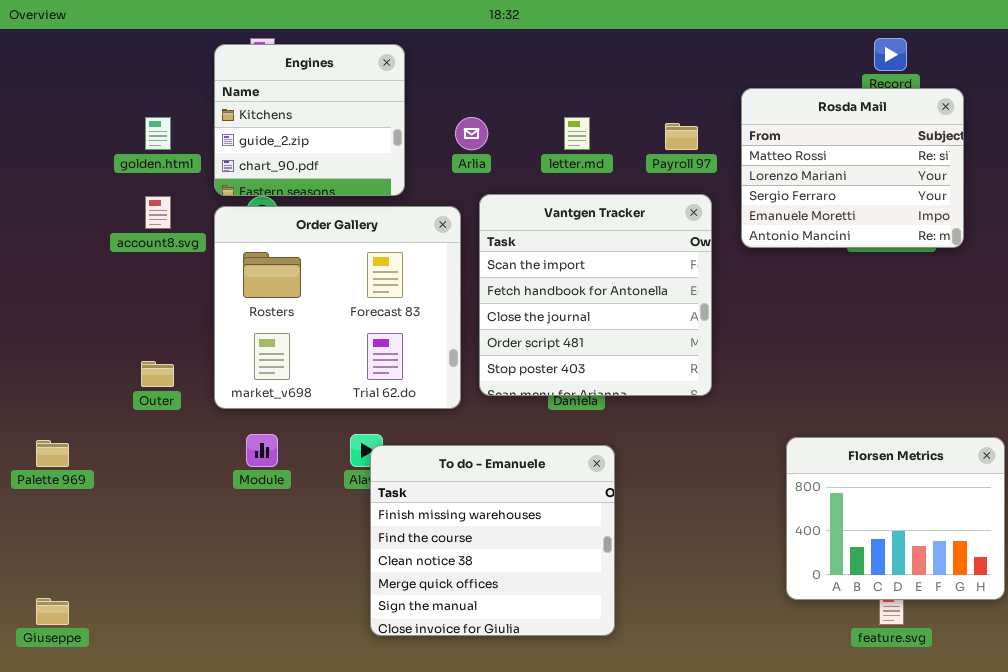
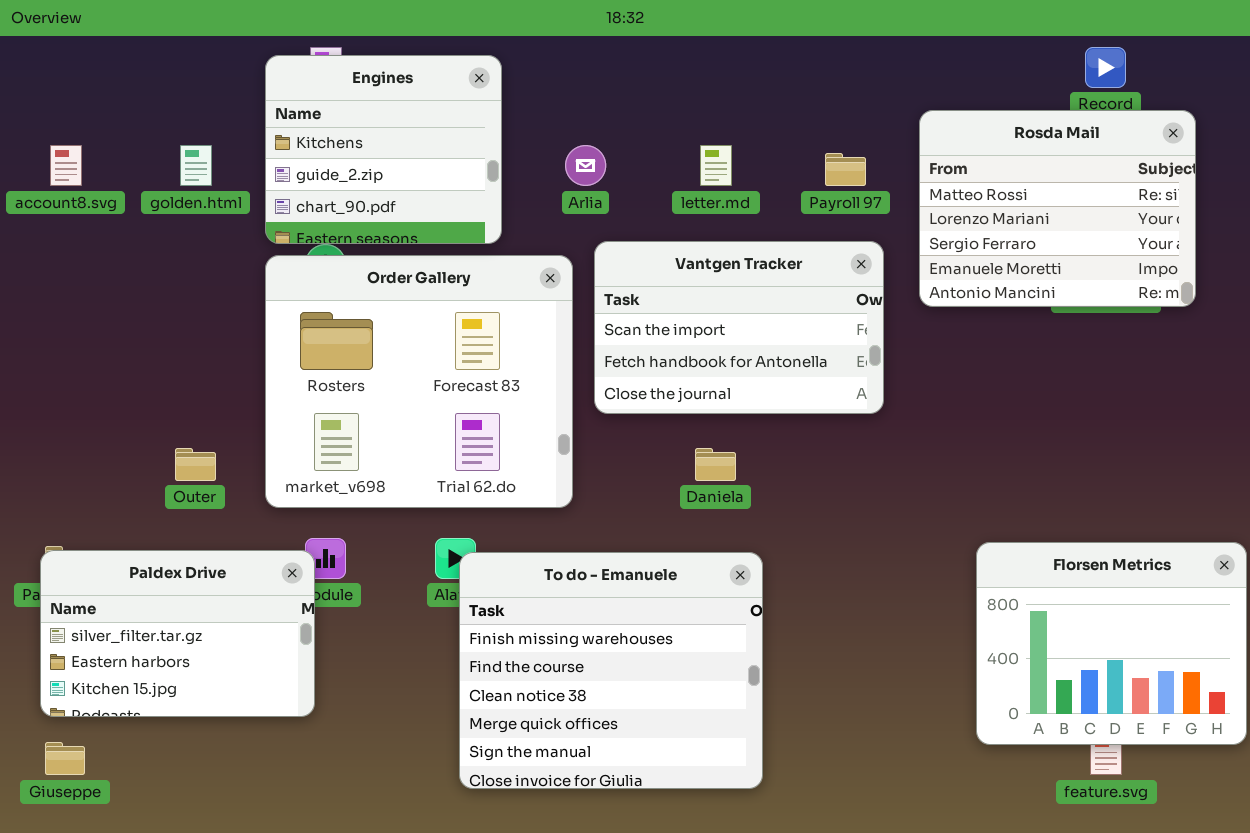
Vantgen Tracker: [479,194,712,396] -> [594,241,884,414], resized
account8.svg: [145,196,171,229] -> [50,145,82,186], moved
Paldex Drive: none -> [40,550,315,717], opened

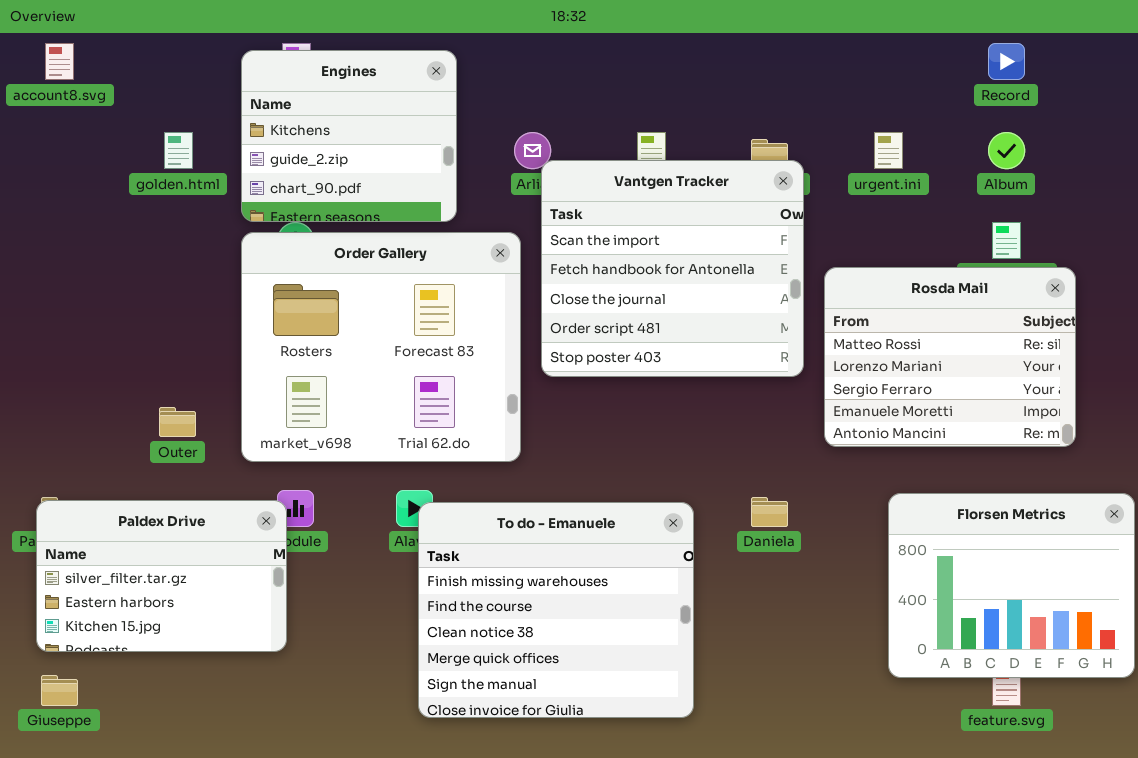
Rosda Mail: [919,110,1196,307] -> [824,267,1076,447], moved
account8.svg: [50,145,82,186] -> [45,43,74,80], moved
Vantgen Tracker: [594,241,884,414] -> [541,160,804,377], resized
Daniela: [695,448,736,481] -> [751,497,788,527], moved

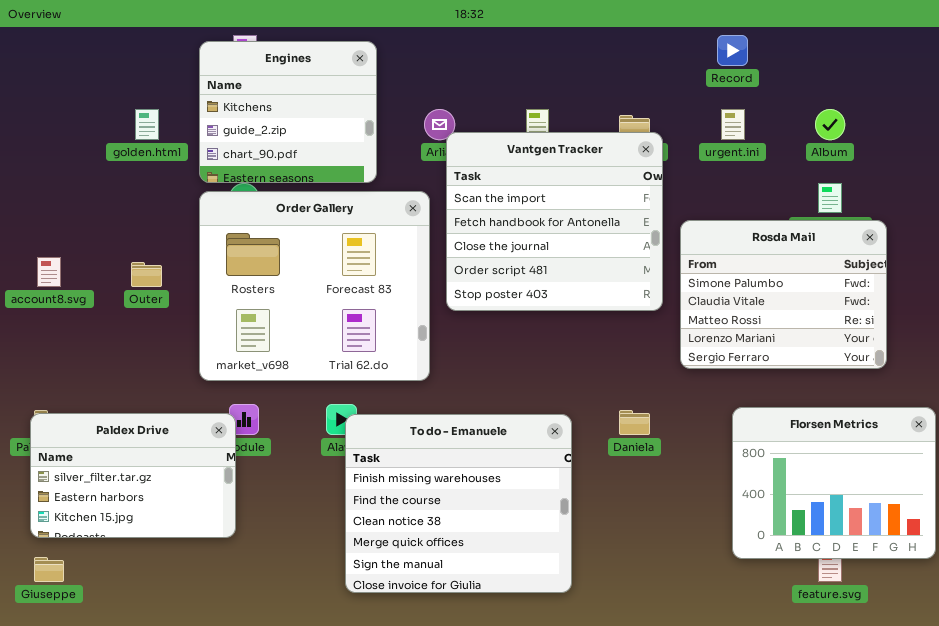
account8.svg: [45,43,74,80] -> [37,257,61,287], moved
Record: [988,43,1025,80] -> [717,35,748,66], moved
Rosda Mail: [824,267,1076,447] -> [680,220,887,369], scrolled up 2 rows
Outer: [159,407,196,437] -> [131,262,162,287], moved

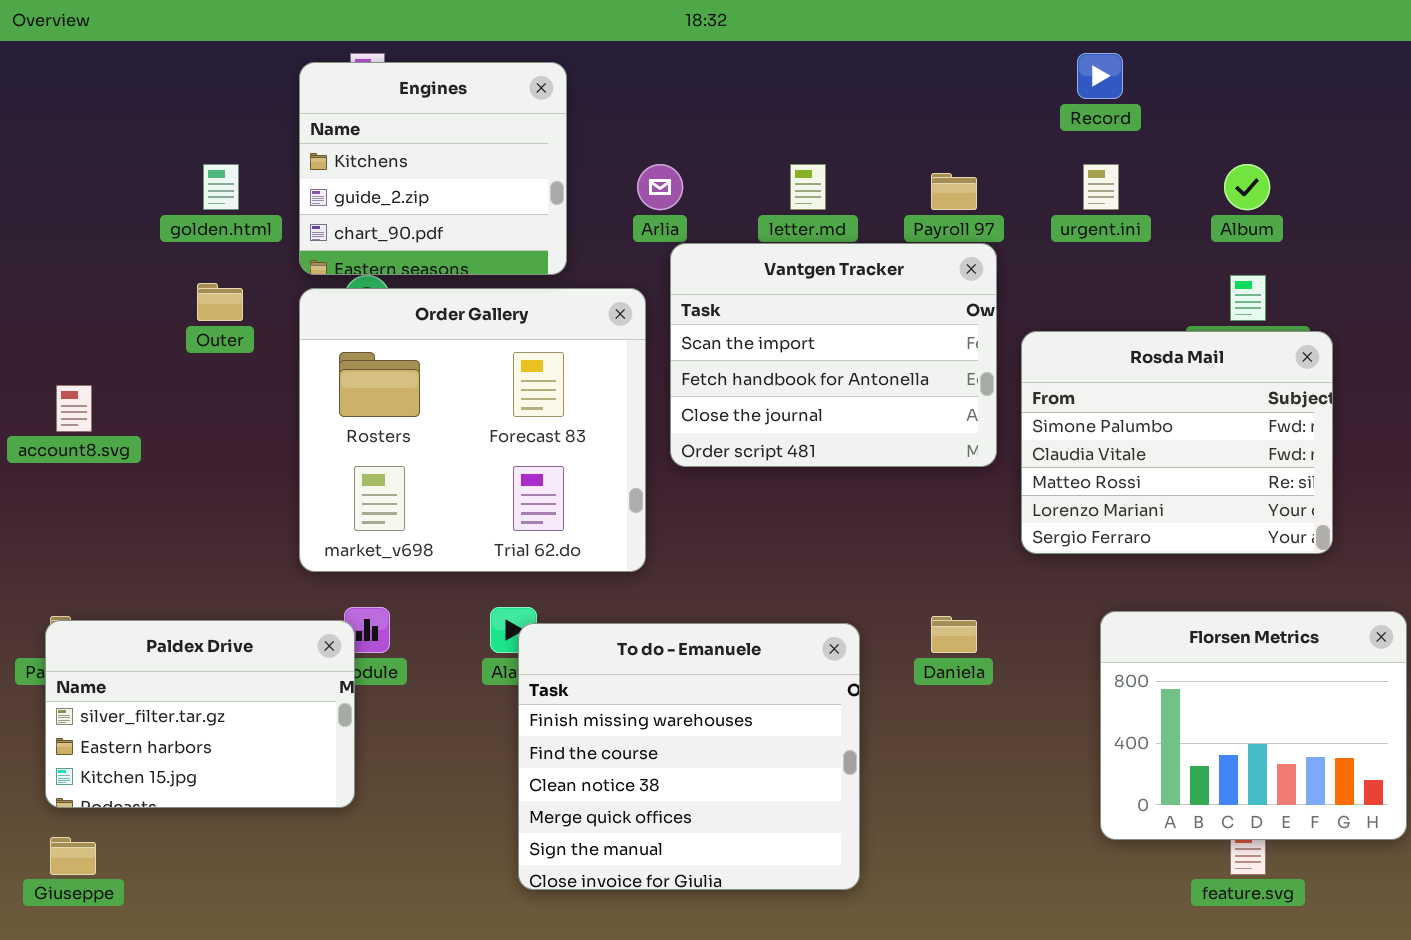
Vantgen Tracker: [446,132,663,311] -> [670,243,997,467], resized
Outer: [131,262,162,287] -> [197,283,243,321], moved

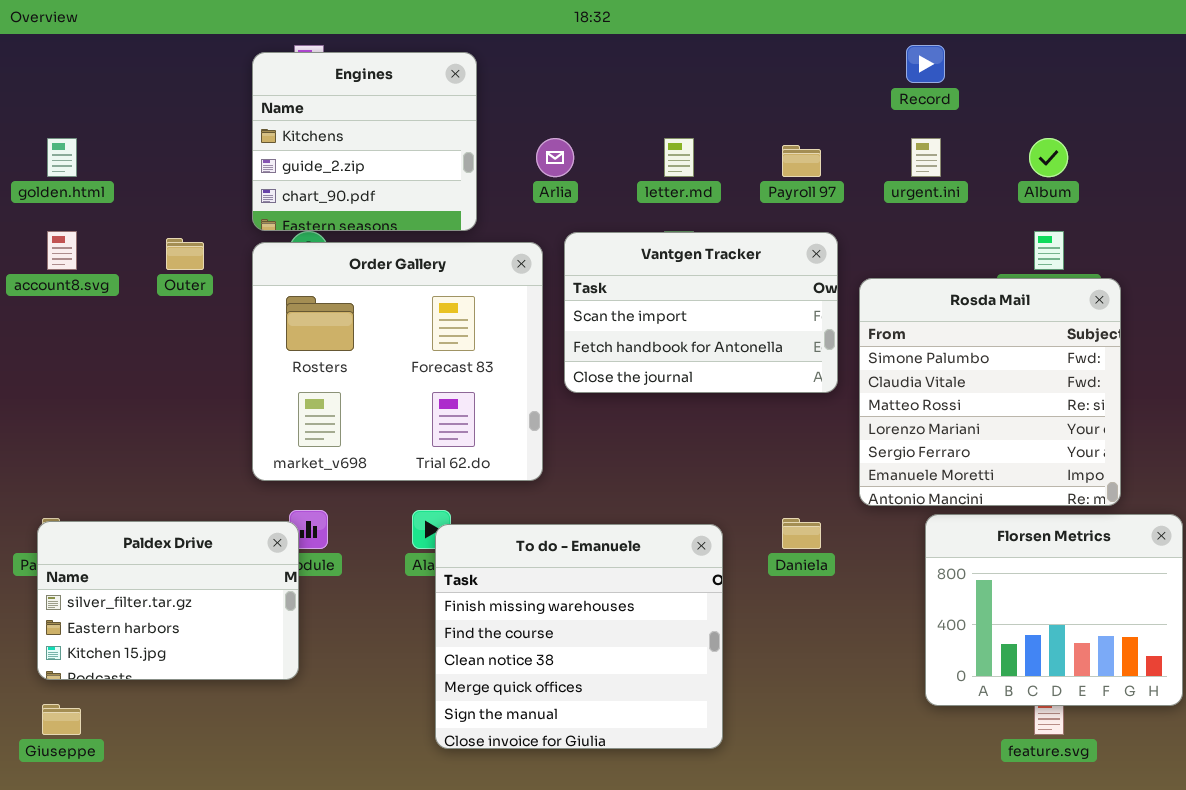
golden.html: [203,164,239,210] -> [47,138,77,177], moved
Vantgen Tracker: [670,243,997,467] -> [564,232,838,393], resized
Rosda Mail: [1021,331,1333,554] -> [859,278,1121,506], resized
account8.svg: [56,385,92,432] -> [47,231,77,270], moved

